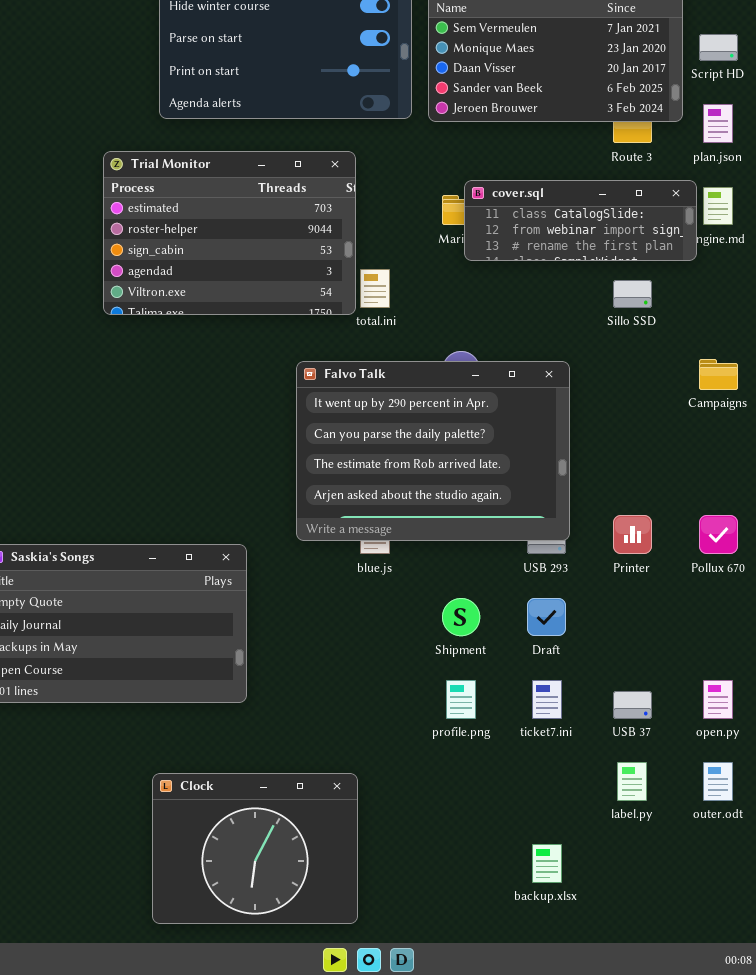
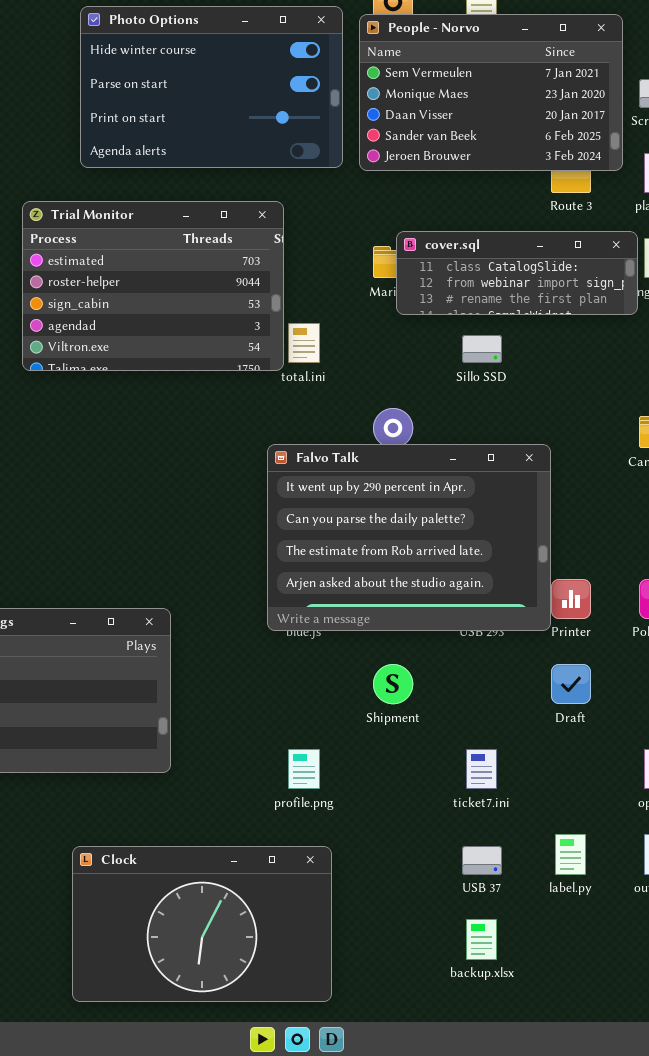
Sillo SSD: [613,280,652,308] -> [462,335,502,363], moved
Falvo Talk: [296,361,570,541] -> [267,444,551,631], moved
Draft: [527,598,566,636] -> [551,664,591,704], moved
profile.png: [446,680,476,719] -> [288,749,320,789], moved
USB 37: [613,691,652,719] -> [462,846,502,875], moved
Clock: [152,773,358,924] -> [72,846,332,1002], resized

